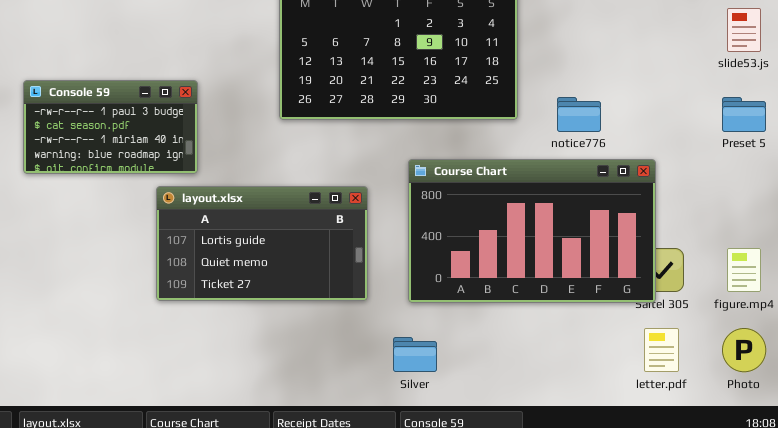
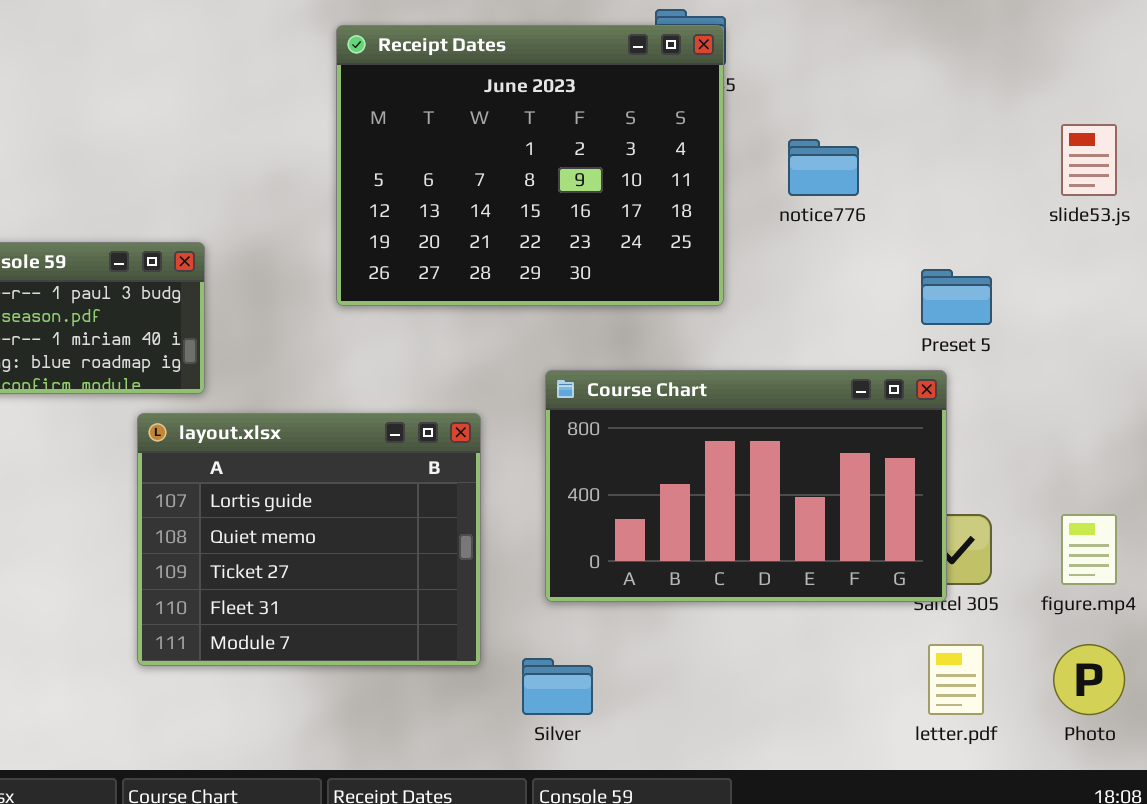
notice776: [557,97,601,132] -> [788,139,859,196], moved
Preset 5: [722,97,766,132] -> [921,269,992,325], moved
layout.xlsx: [156,186,368,301] -> [137,413,481,666], resized

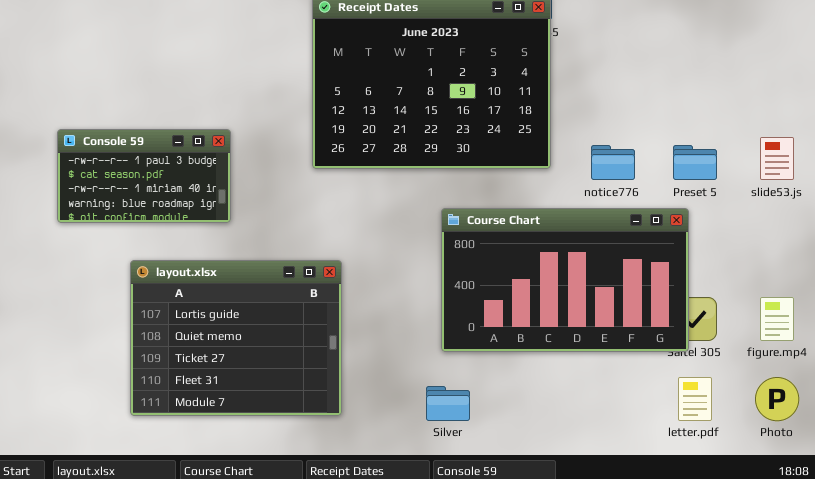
slide53.js: [1061,124,1117,196] -> [760,137,794,180], moved
notice776: [788,139,859,196] -> [591,145,635,180], moved
layout.xlsx: [137,413,481,666] -> [130,260,342,416], moved

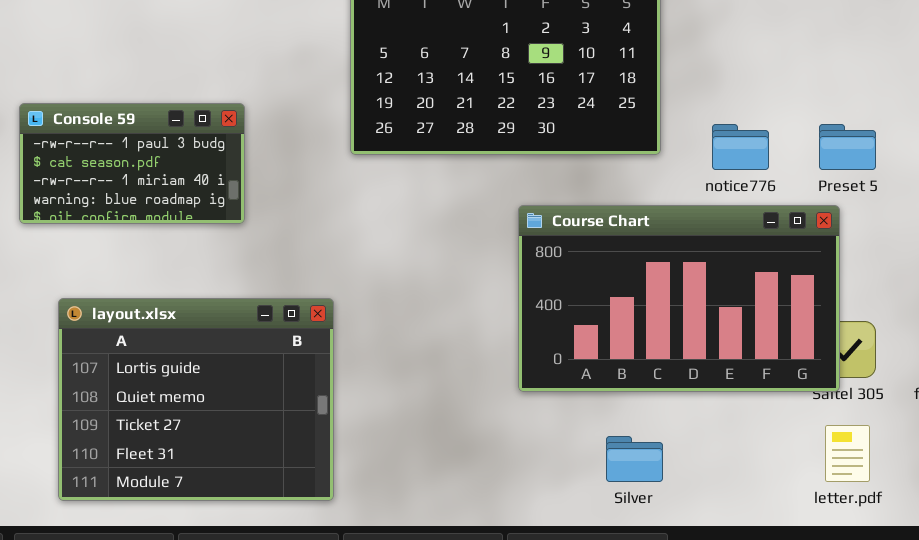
layout.xlsx: [130,260,342,416] -> [58,298,334,501], moved
Silver: [426,386,470,421] -> [606,436,663,482], moved

